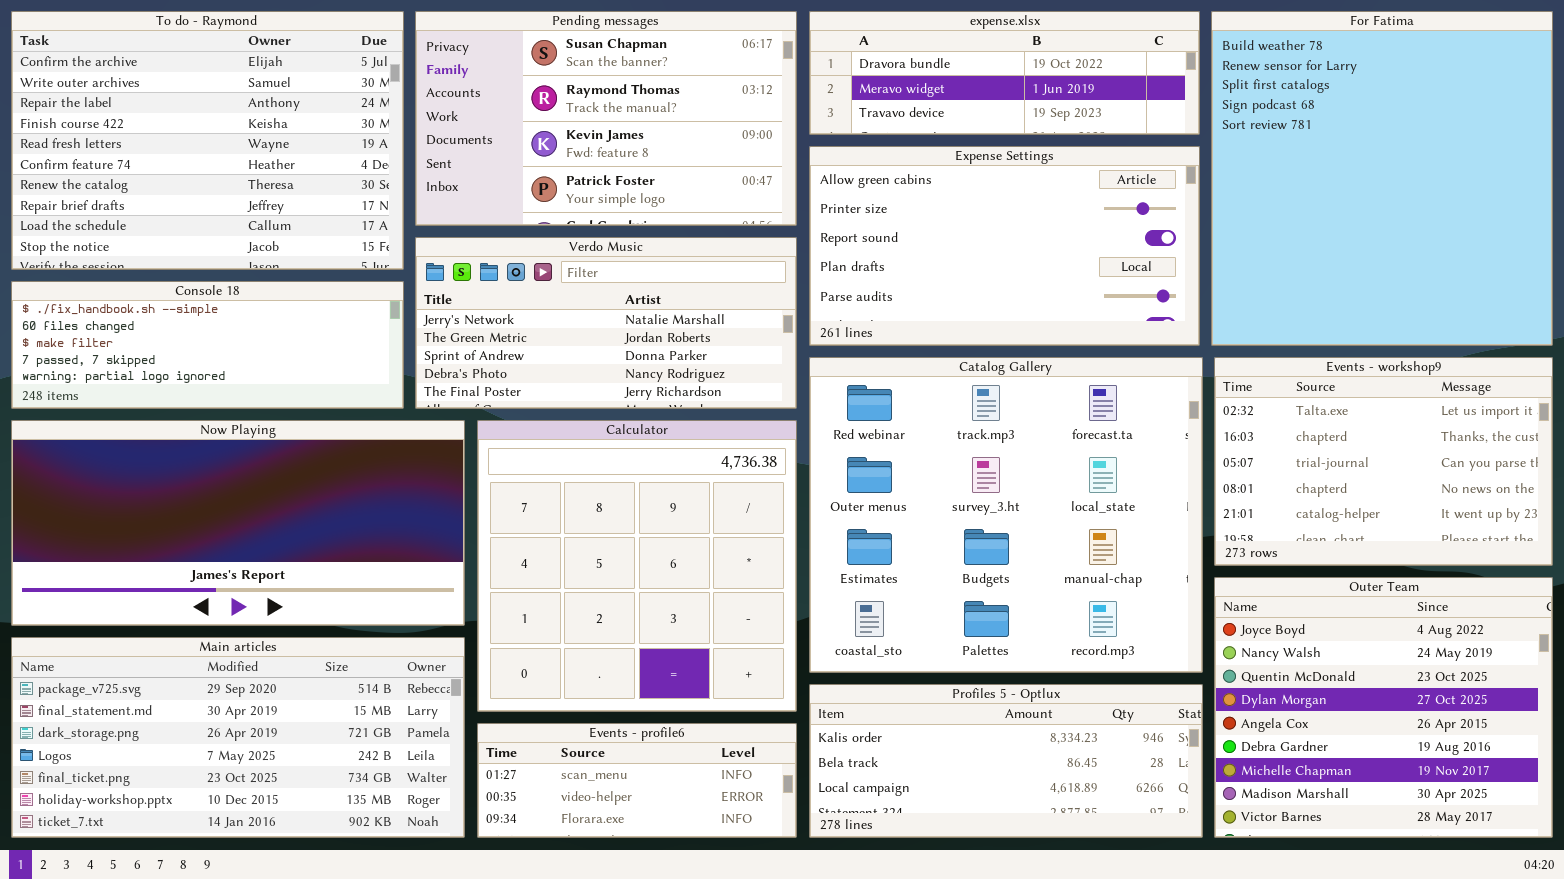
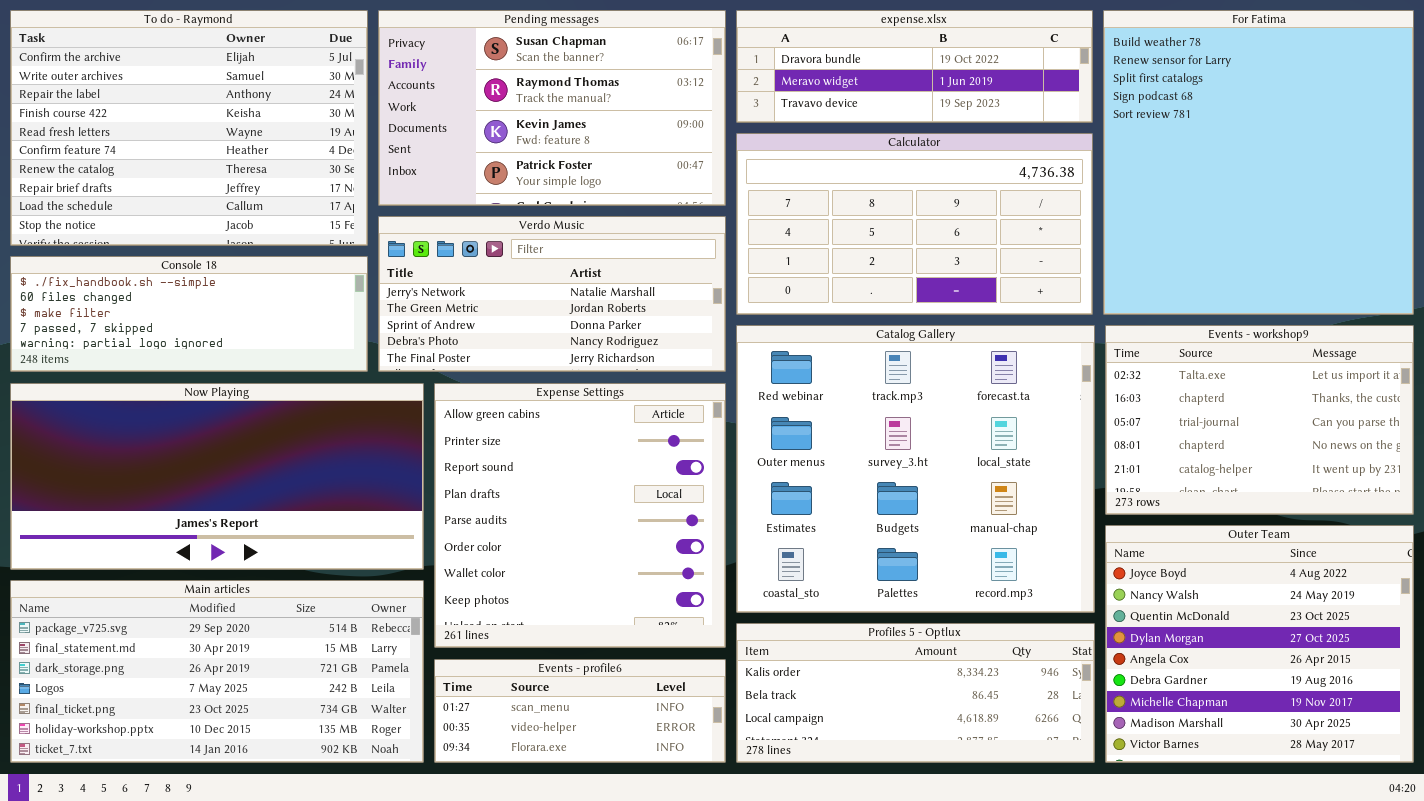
Expense Settings: [809,146,1200,346] -> [434,383,726,648], moved, resized
Calculator: [477,420,797,712] -> [736,133,1093,315], moved, resized

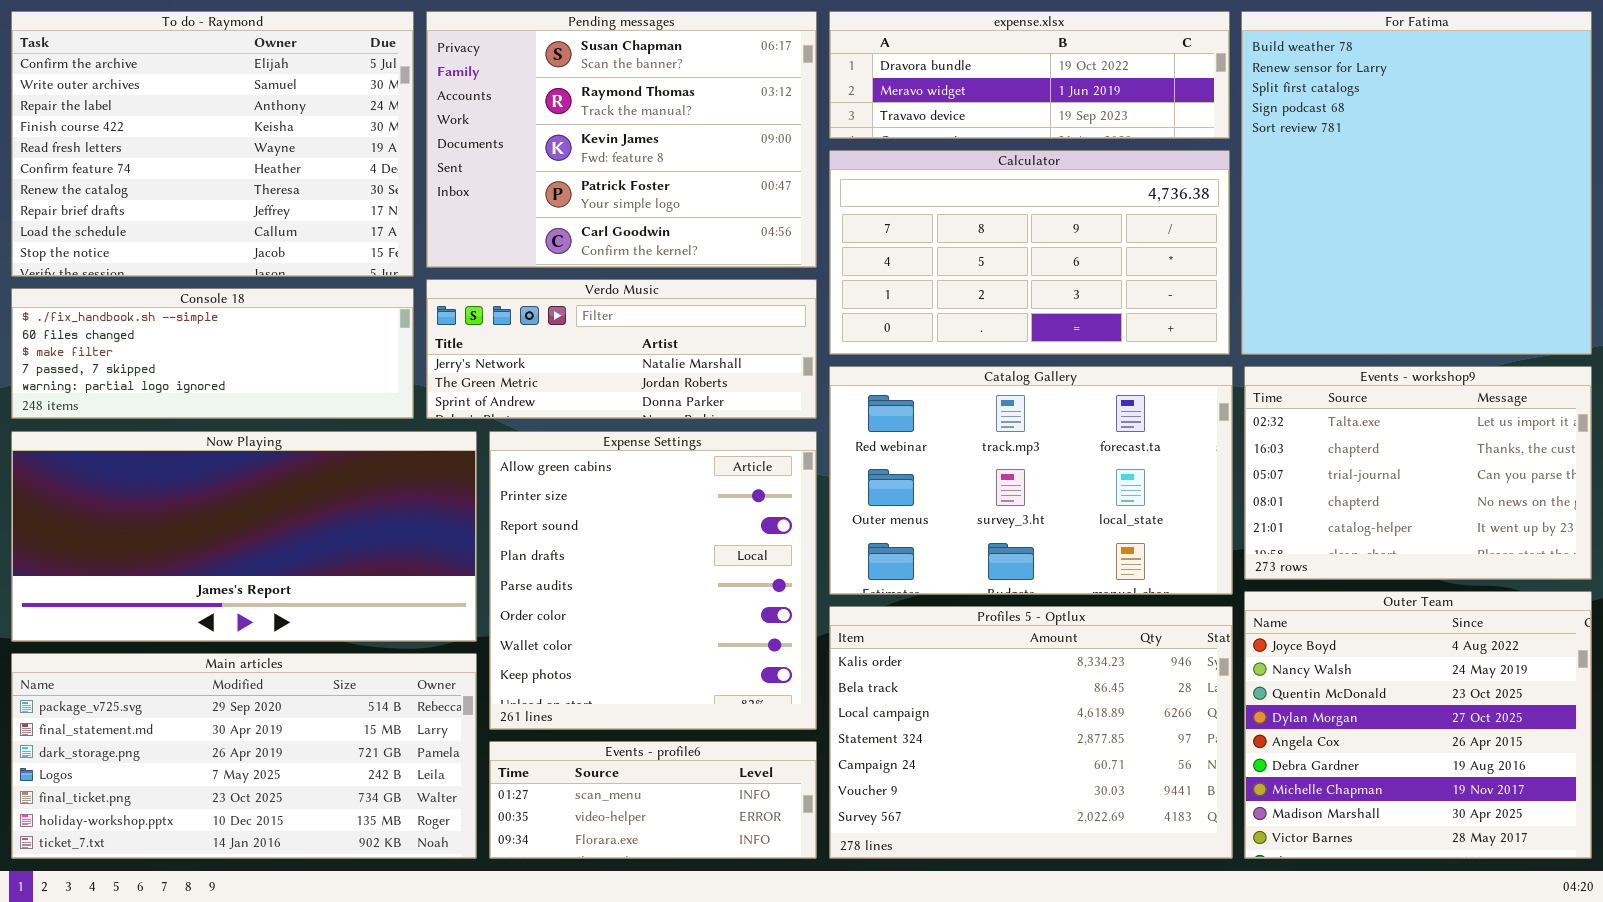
Pending messages: [378,10,726,206] -> [426,11,817,268], resized
Verdo Music: [378,216,726,372] -> [426,279,817,419], resized
Catalog Gallery: [736,325,1095,613] -> [829,366,1233,595], resized
Profiles 5 - Optlux: [736,623,1095,763] -> [829,606,1233,859], resized

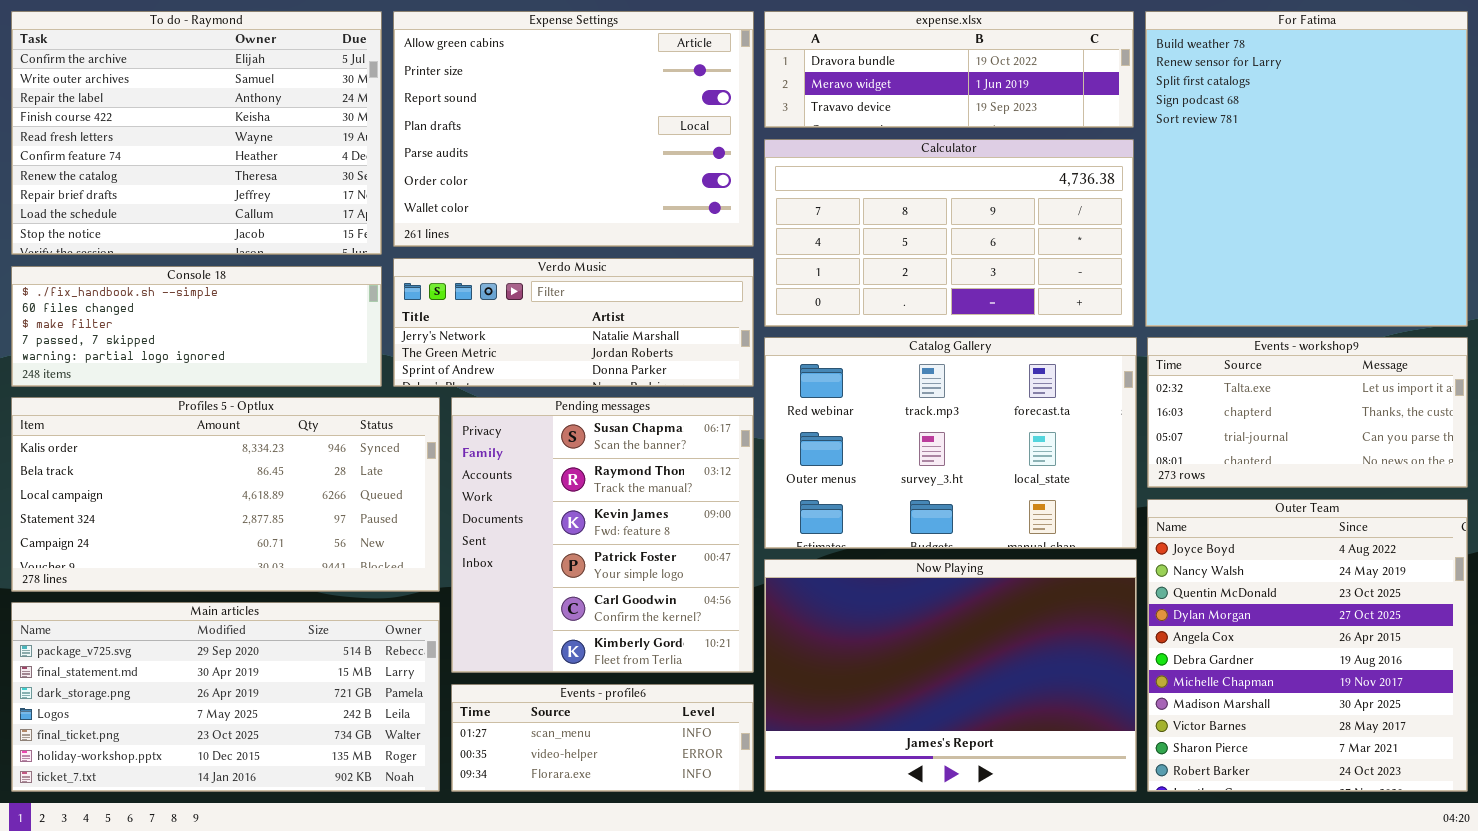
Pending messages: [426,11,817,268] -> [451,397,754,673], moved, resized
Events - workshop9: [1244,366,1592,580] -> [1147,337,1468,488], resized
Now Playing: [11,431,477,642] -> [764,559,1137,792], moved, resized
Expense Settings: [489,431,817,730] -> [393,11,754,247], moved, resized
Outer Team: [1244,591,1592,859] -> [1147,499,1468,792], resized
Profiles 5 - Optlux: [829,606,1233,859] -> [11,397,440,592], moved, resized

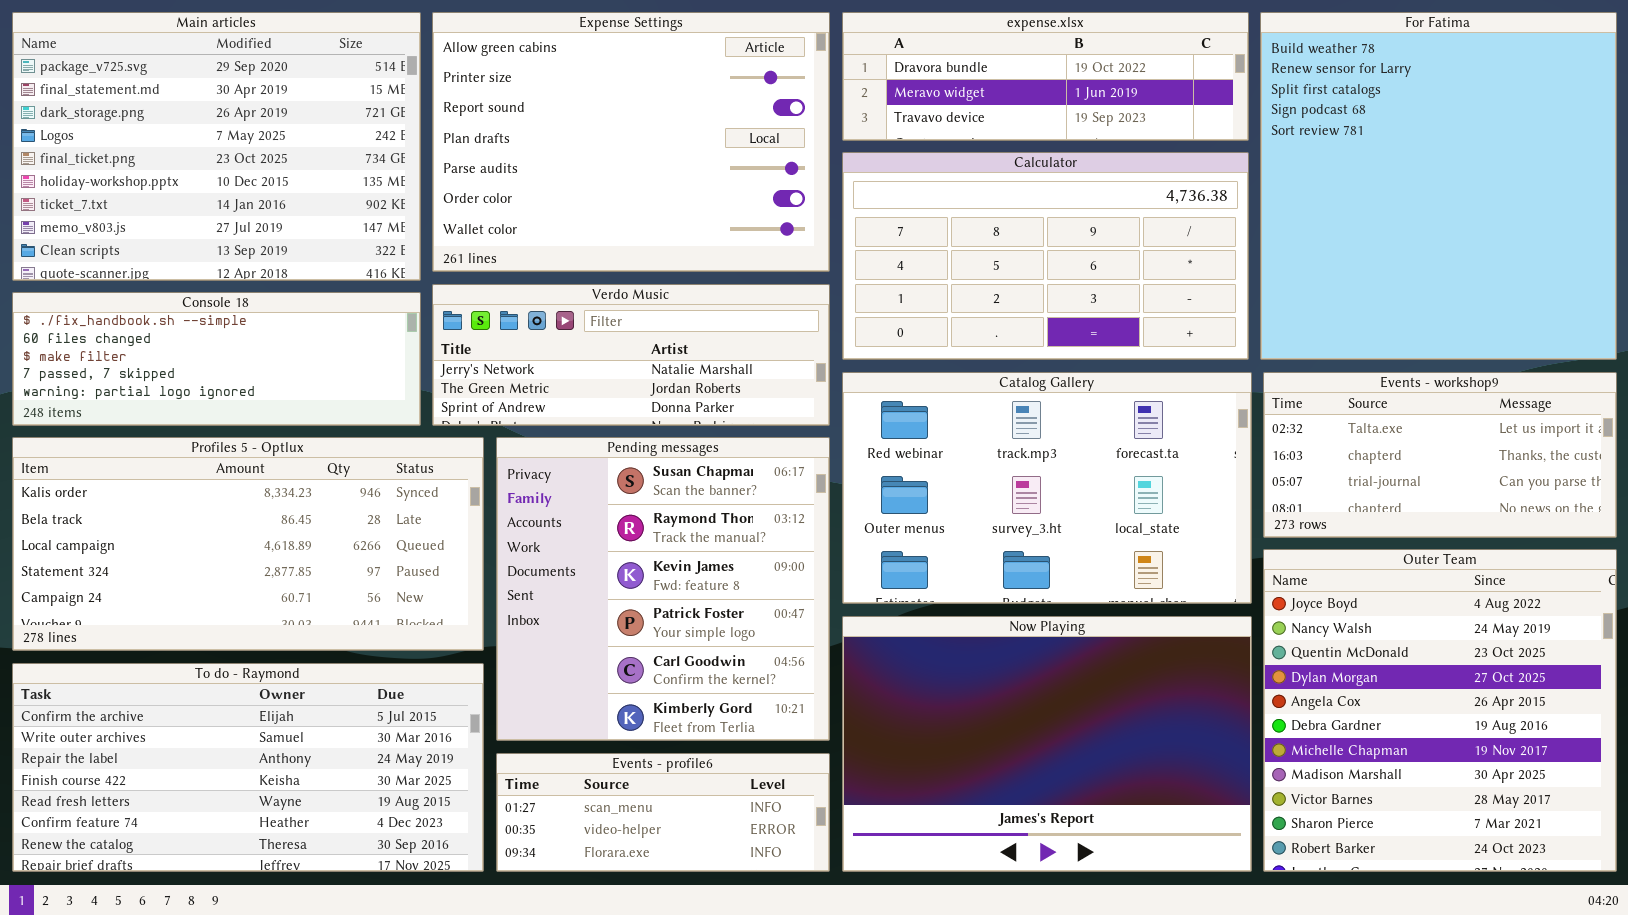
To do - Raymond: [11,11,382,255] -> [12,663,484,872], moved, resized
Main articles: [11,602,440,792] -> [12,12,421,281], moved, resized

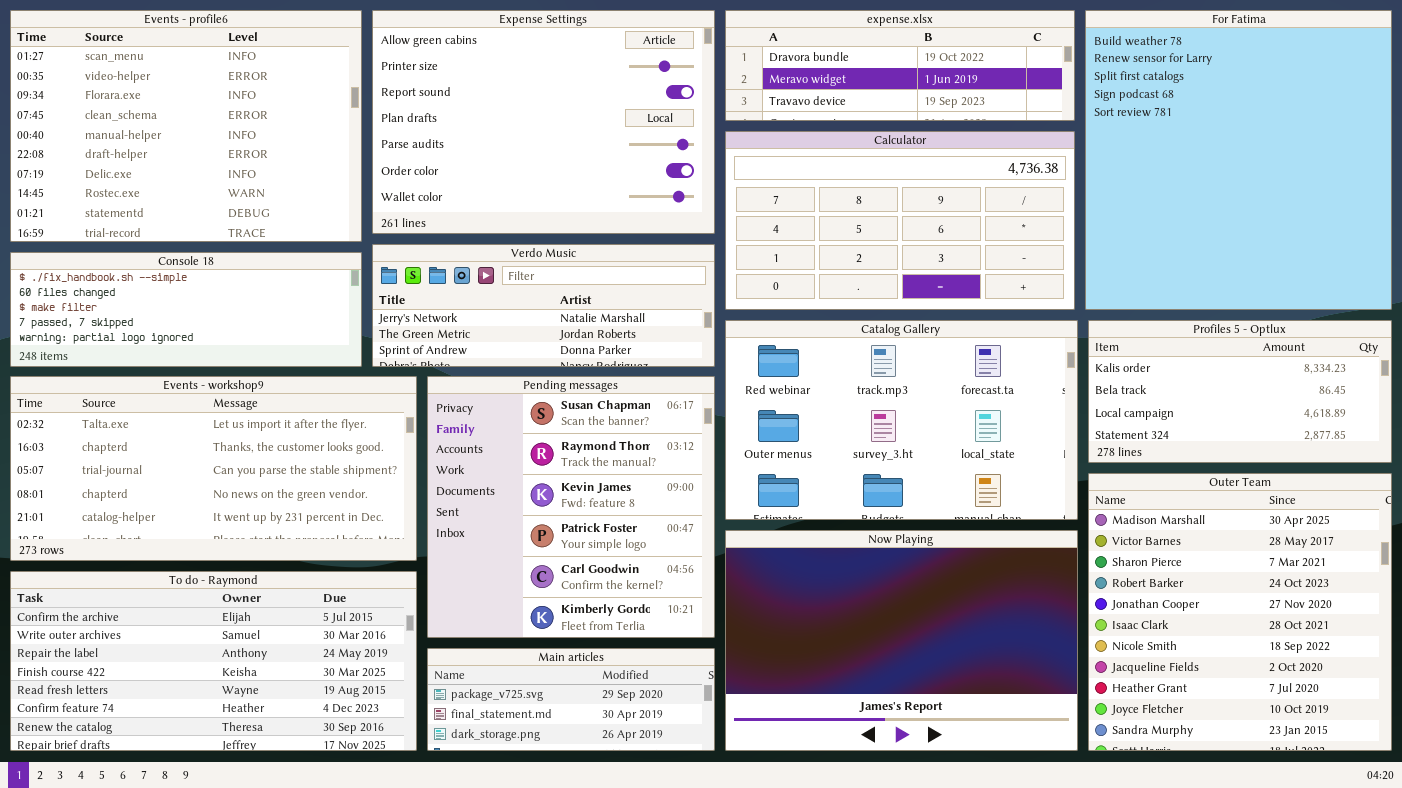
Main articles: [12,12,421,281] -> [427,648,715,751], moved, resized
Events - workshop9: [1263,372,1617,538] -> [10,376,417,561], moved, resized
Profiles 5 - Optlux: [12,437,484,651] -> [1088,320,1392,463], moved, resized
Outer Team: [1263,549,1617,872] -> [1088,473,1392,751], scrolled down 7 rows
Events - profile6: [496,753,830,872] -> [10,10,362,242], moved, resized

